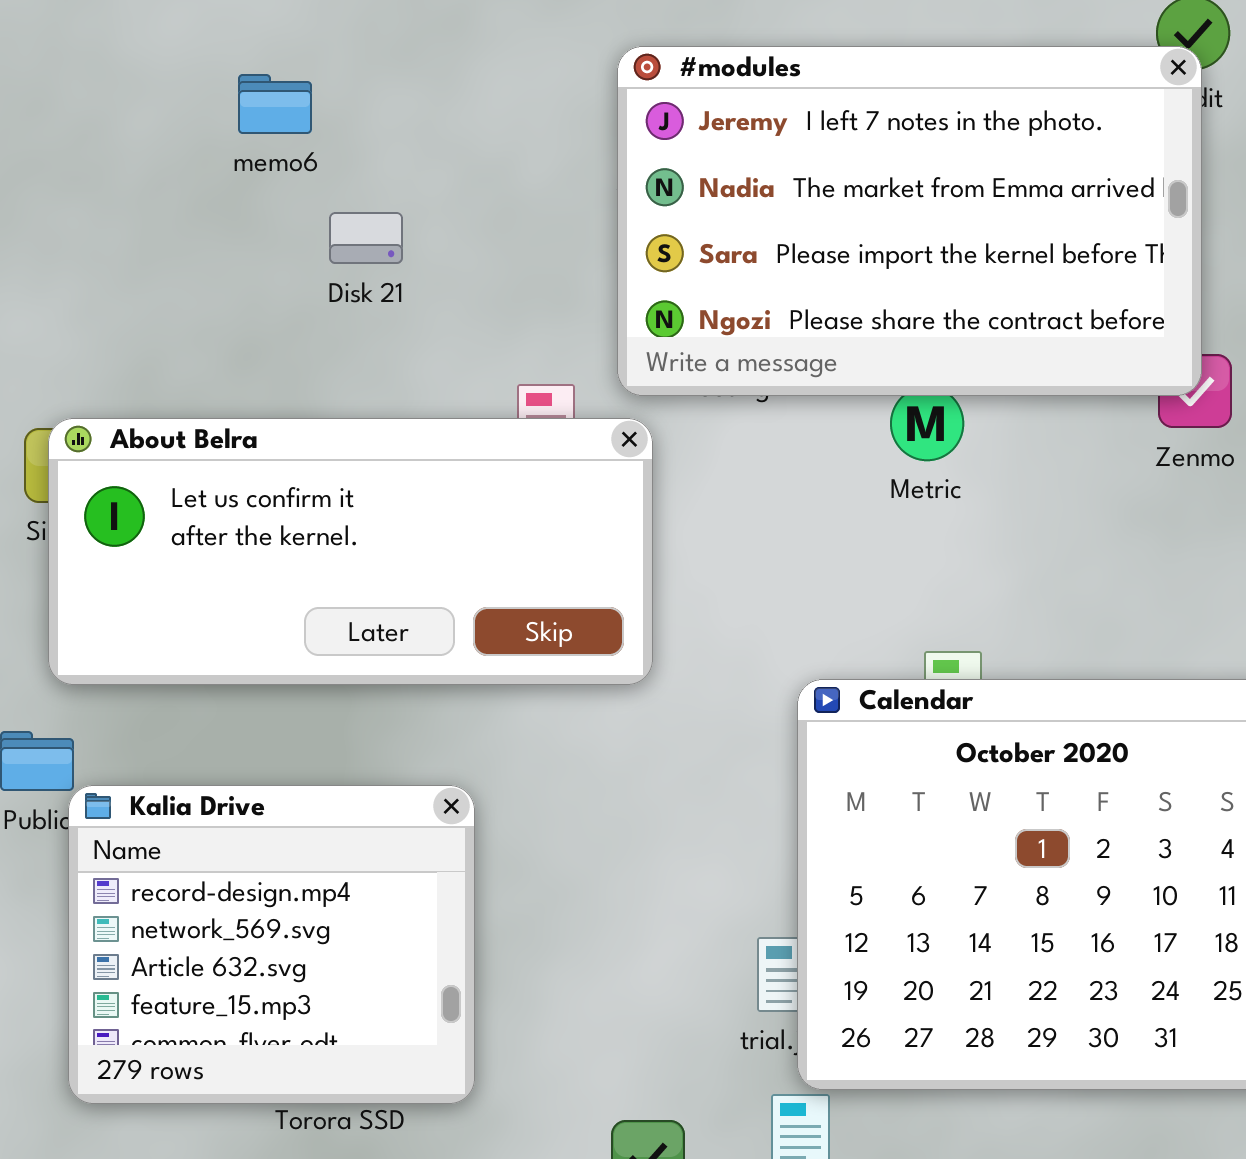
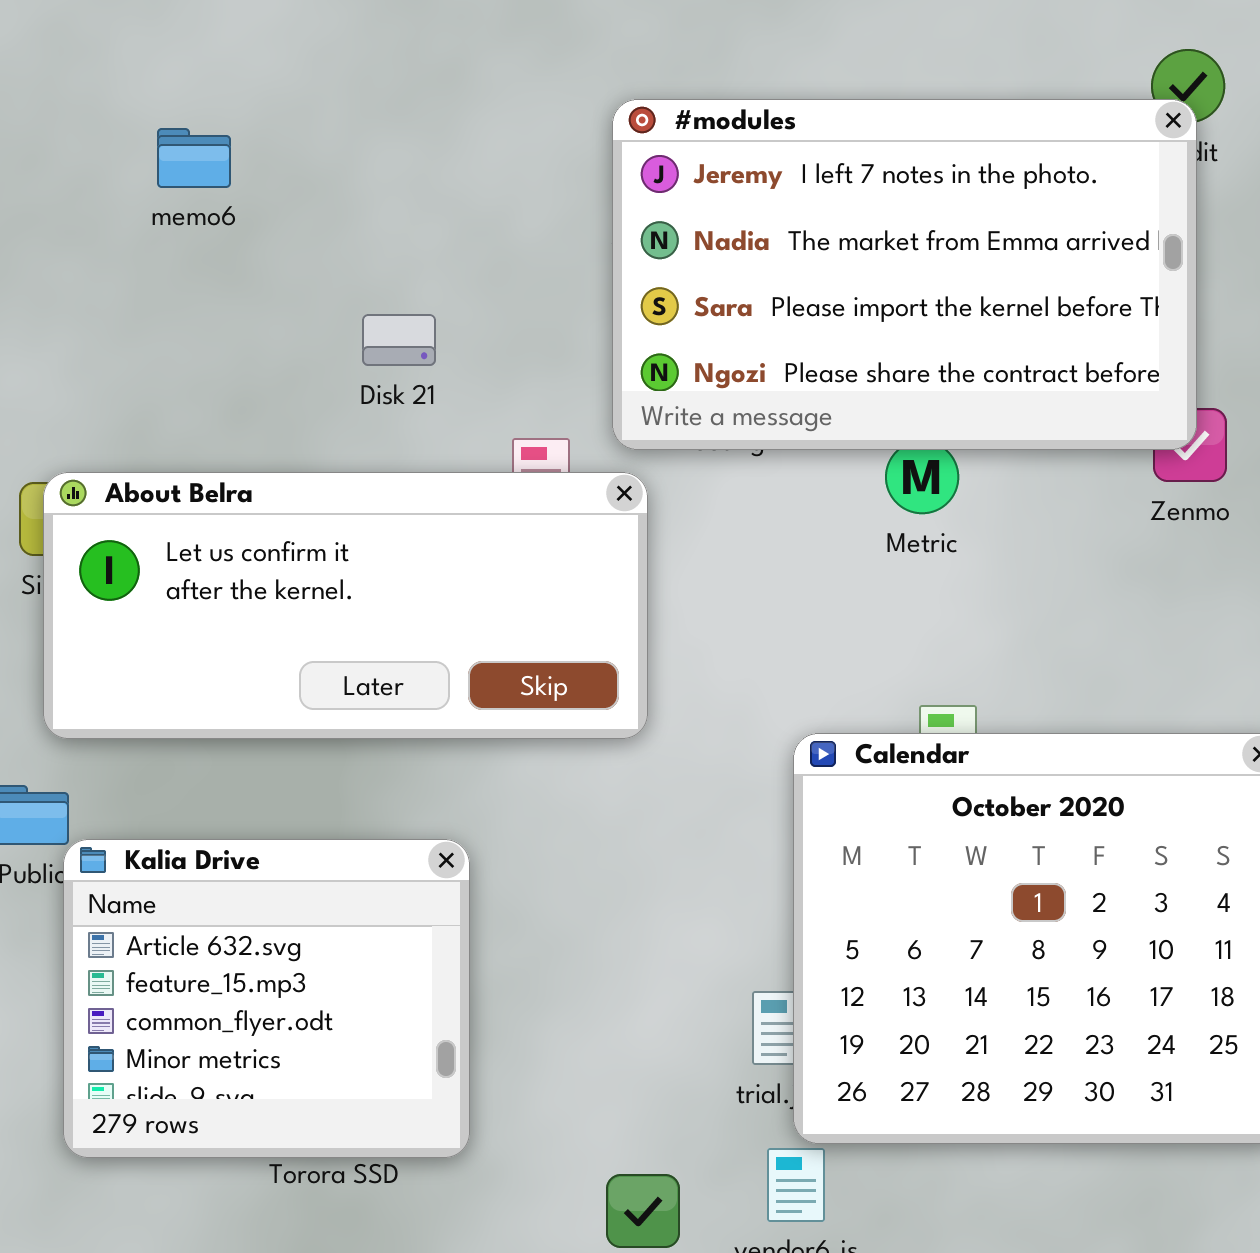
memo6: [238,74,312,134] -> [157,128,231,188], moved
Disk 21: [329,212,403,264] -> [362,314,436,366], moved
Kalia Drive: [68,785,475,1104] -> [63,839,470,1158], scrolled down 2 rows

